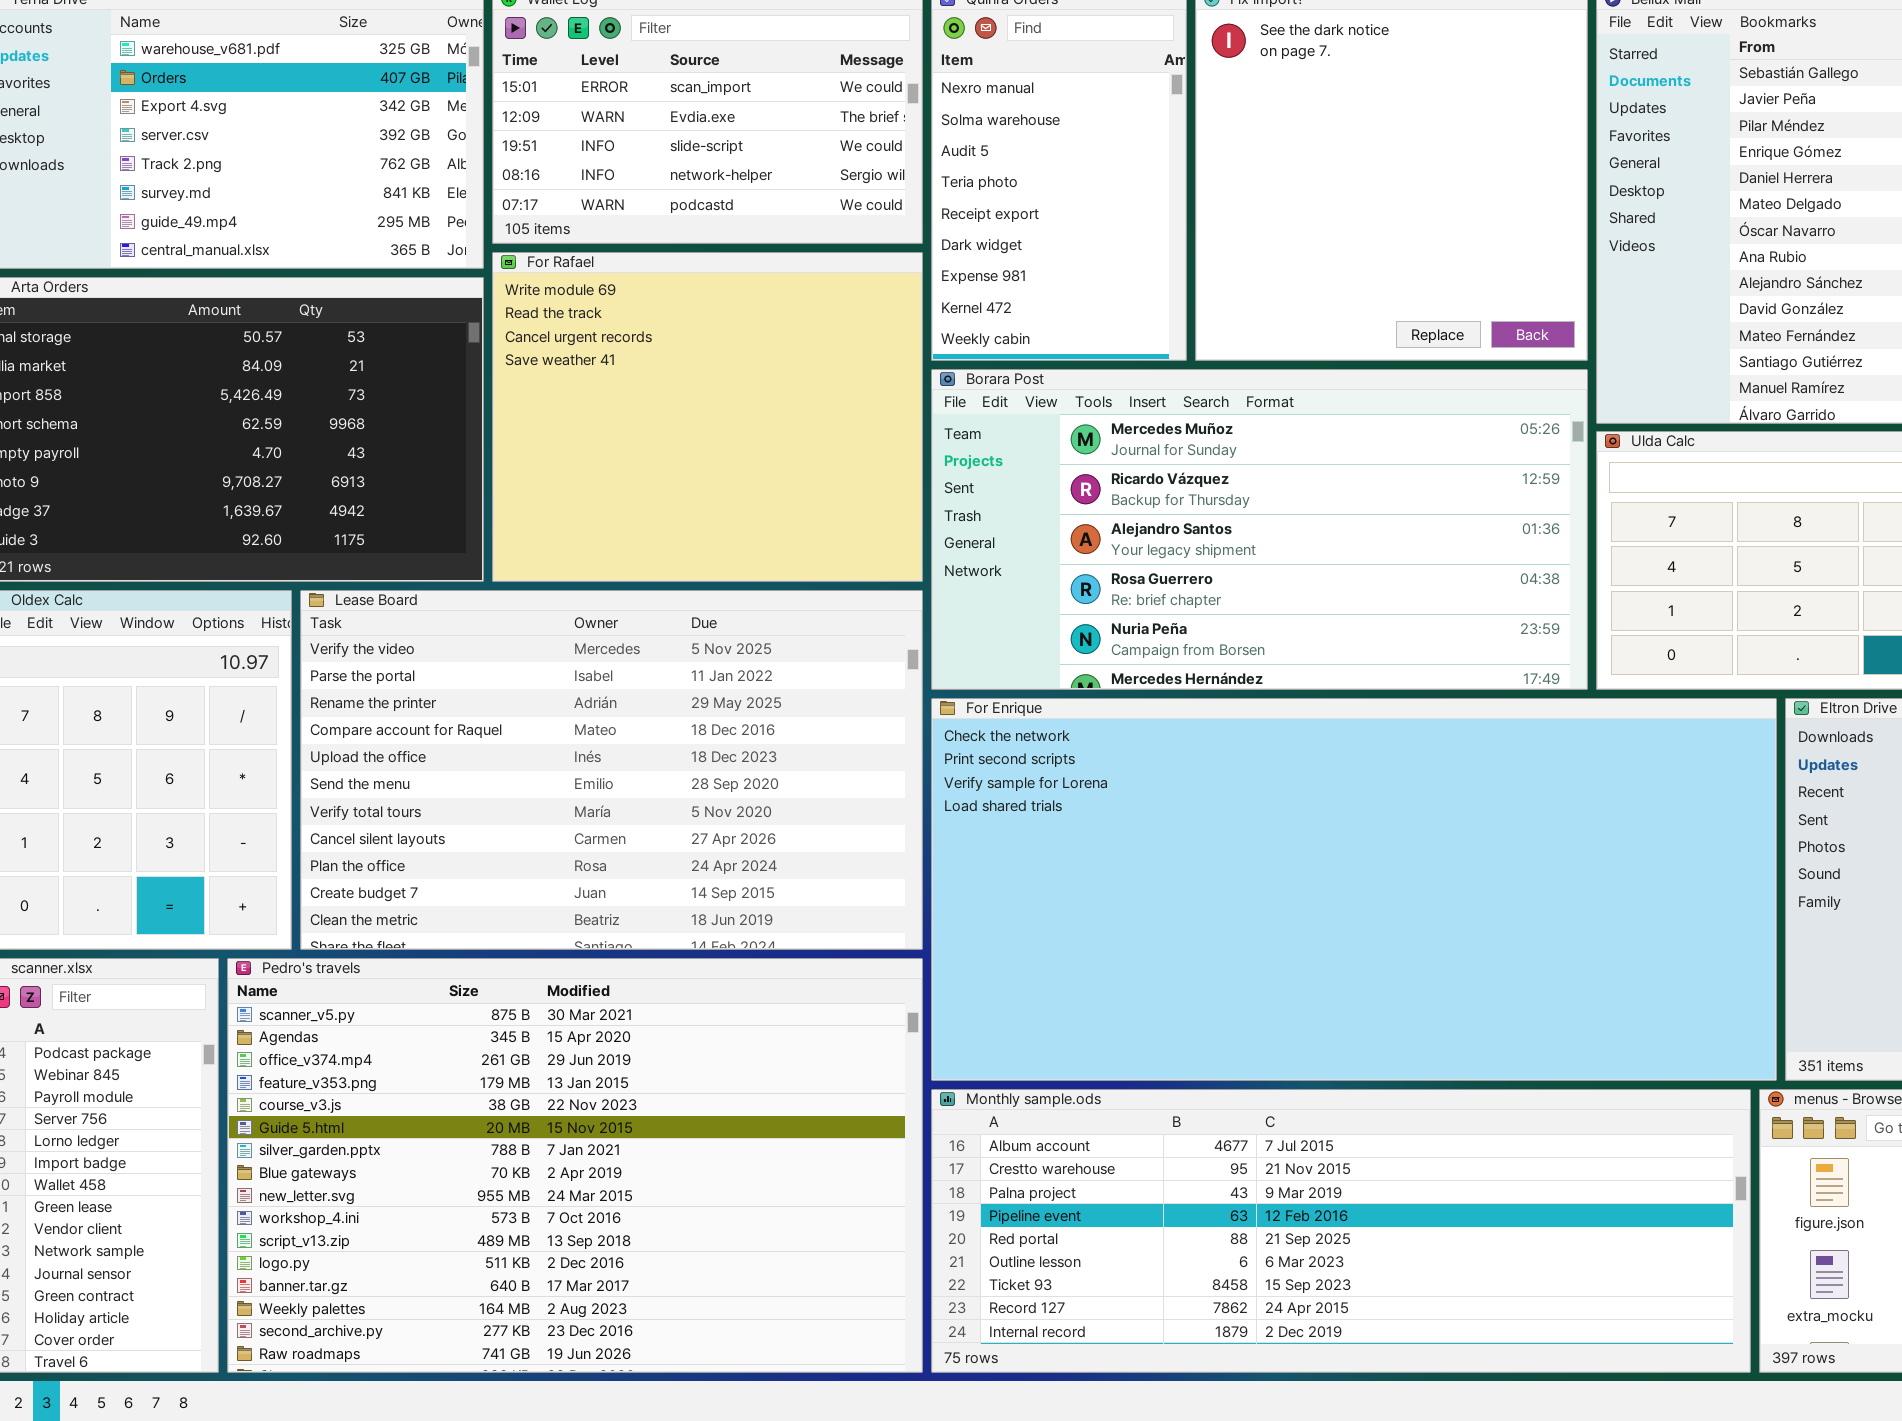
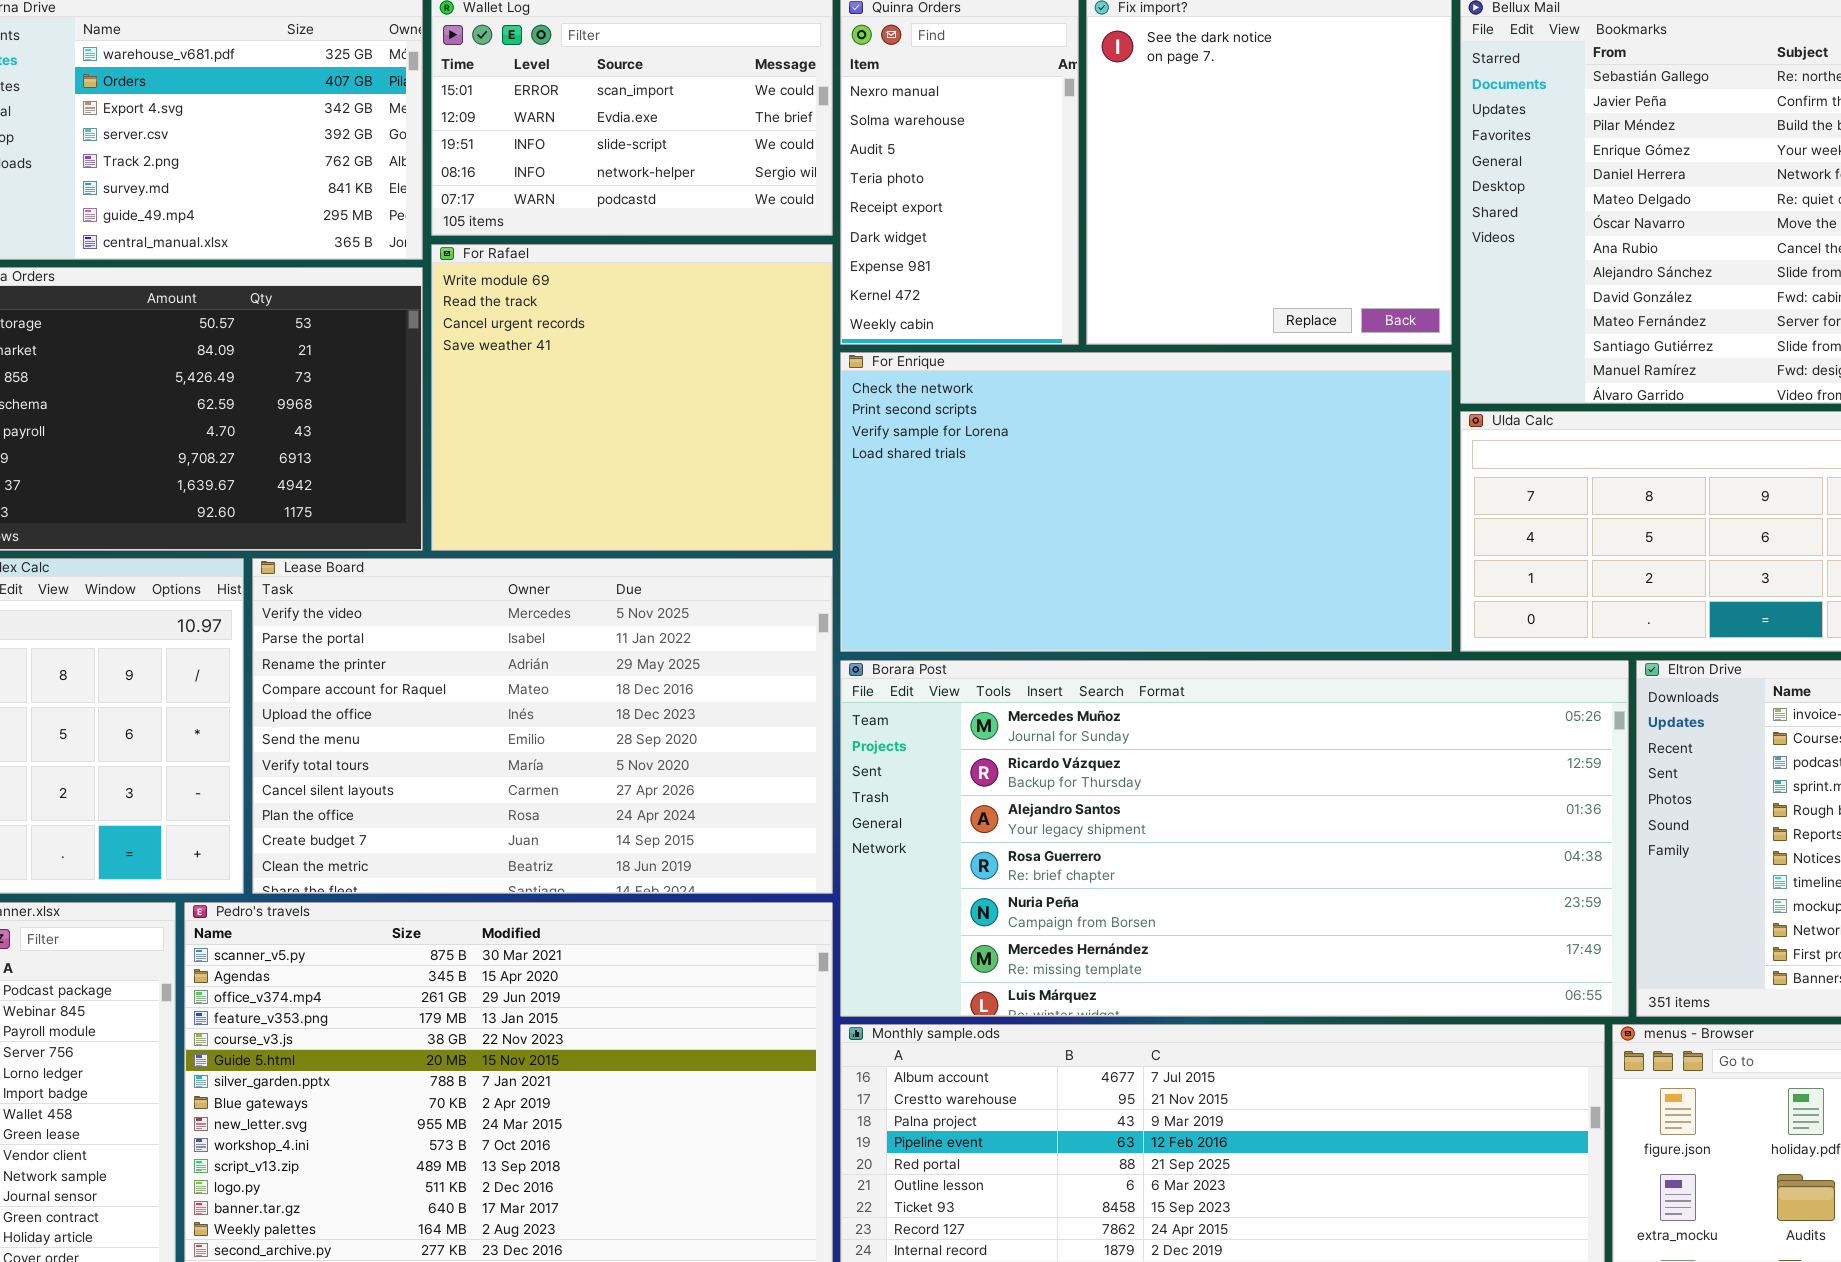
Borara Post: [931,369,1588,690] -> [840,660,1629,1017], moved, resized
For Enrique: [931,698,1777,1081] -> [840,352,1452,652], moved, resized

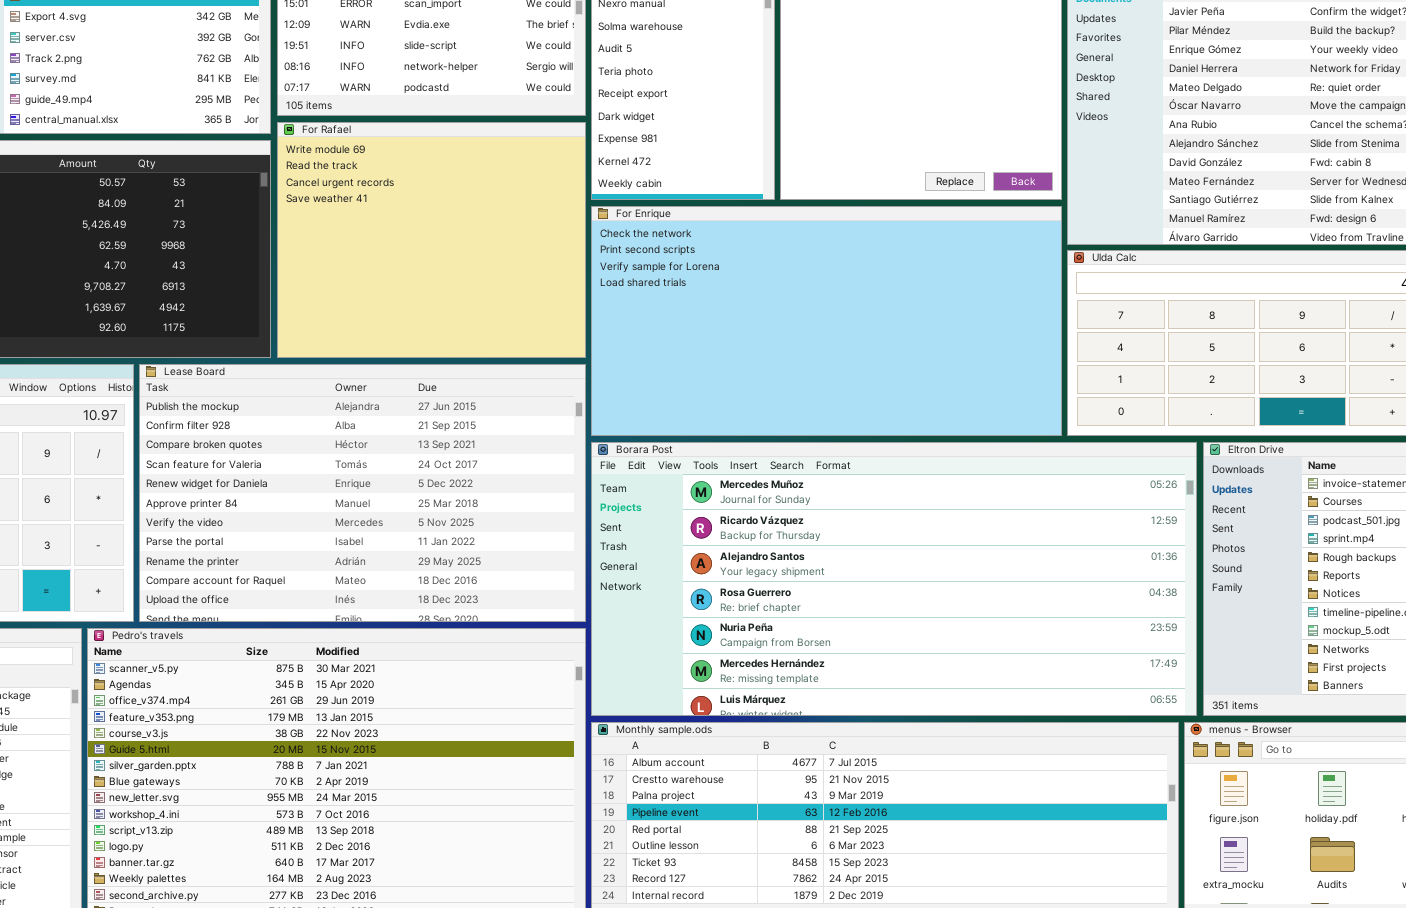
Lease Board: [252,558,833,894] -> [139,364,586,622], scrolled up 6 rows

